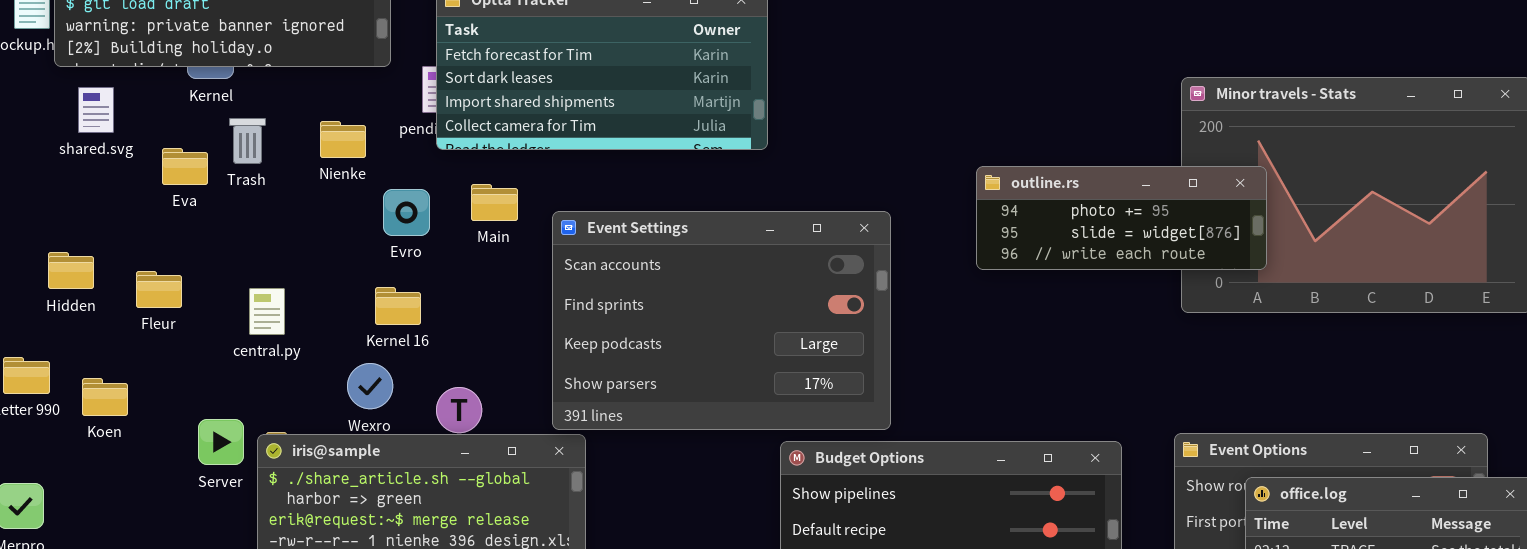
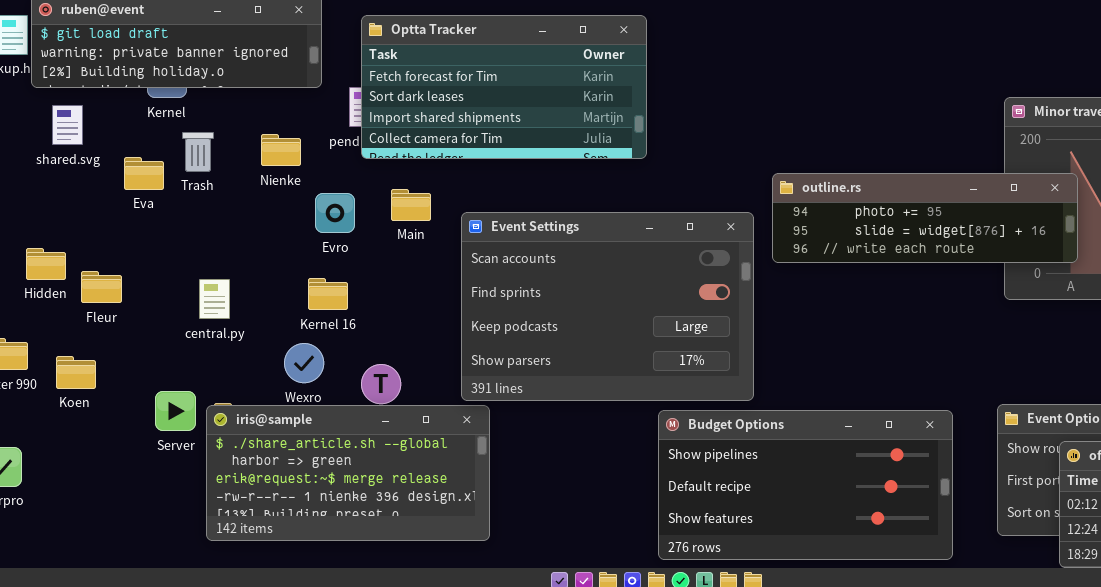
outline.rs: [976,166,1267,270] -> [772,173,1078,263], resized
Fleur: [136,271,182,308] -> [81,271,122,303], moved

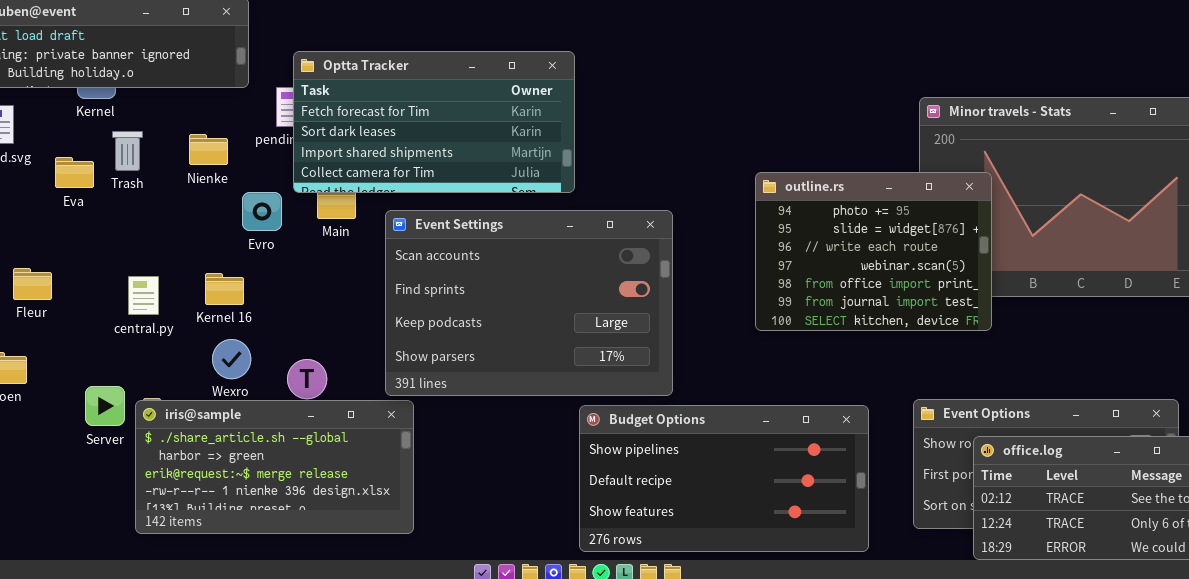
Optta Tracker: [361,15,647,159] -> [293,51,575,193], moved
outline.rs: [772,173,1078,263] -> [755,172,992,331], resized
Kernel 16: [308,278,348,310] -> [205,273,244,305], moved

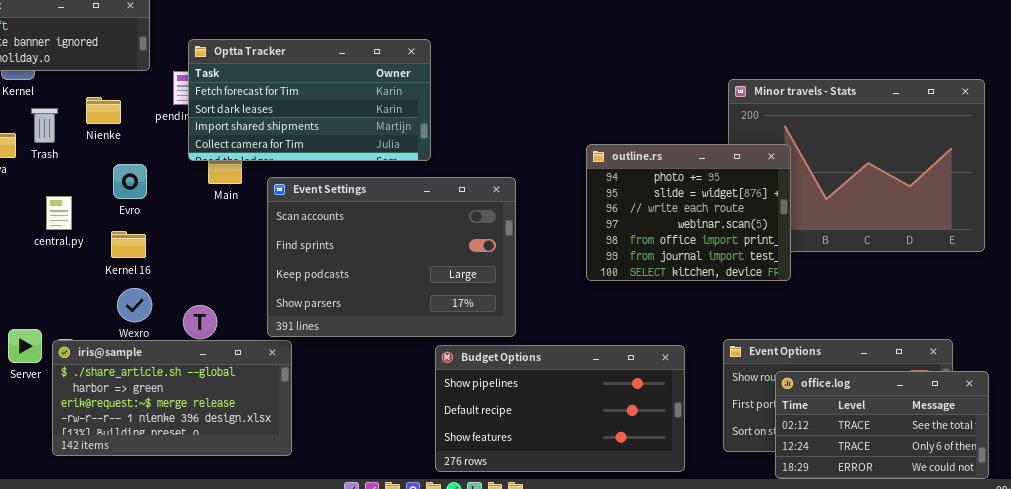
Nienke: [189,134,228,165] -> [86,97,121,124], moved
Evro: [242,192,282,231] -> [113,164,147,199], moved
central.py: [128,276,159,315] -> [46,196,72,230], moved

